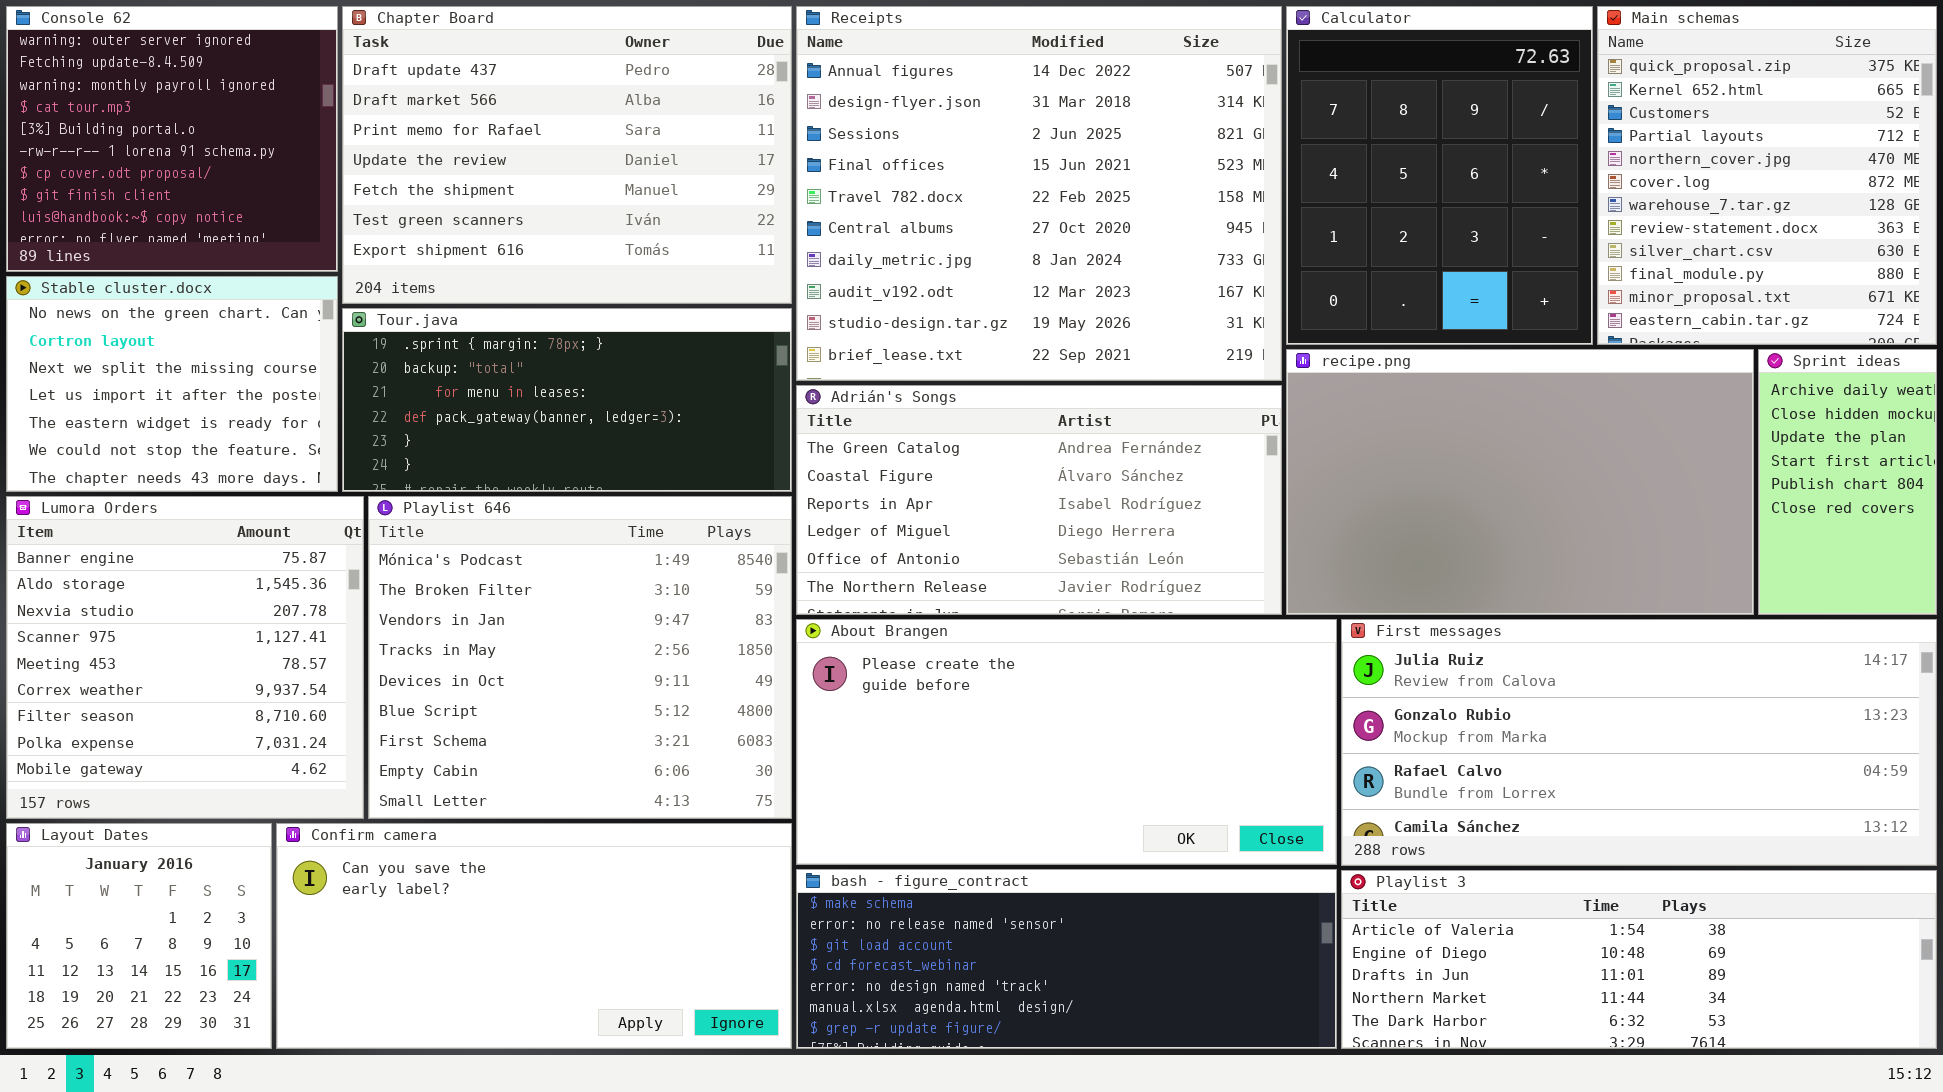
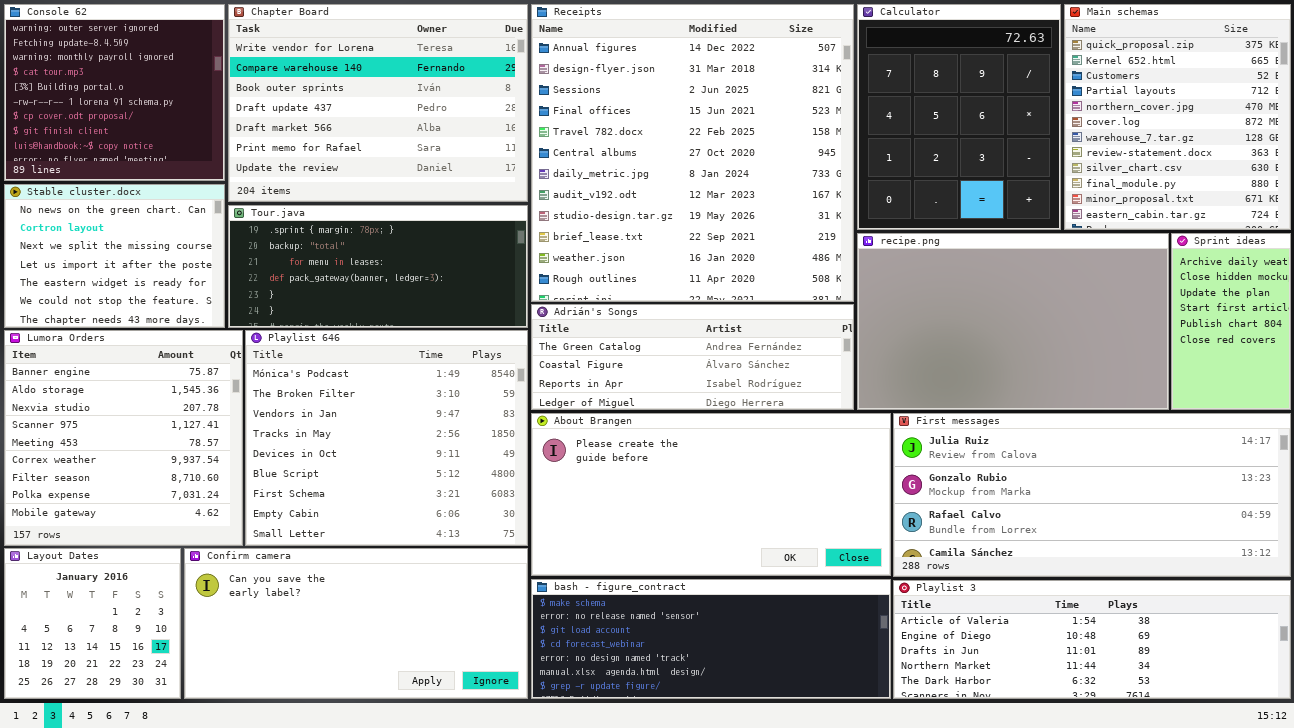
Chapter Board: [342,6,792,304] -> [228,4,528,202], scrolled up 3 rows
Receipts: [796,6,1282,381] -> [531,4,854,302], resized
Adrián's Songs: [796,385,1282,615] -> [531,304,854,410], resized

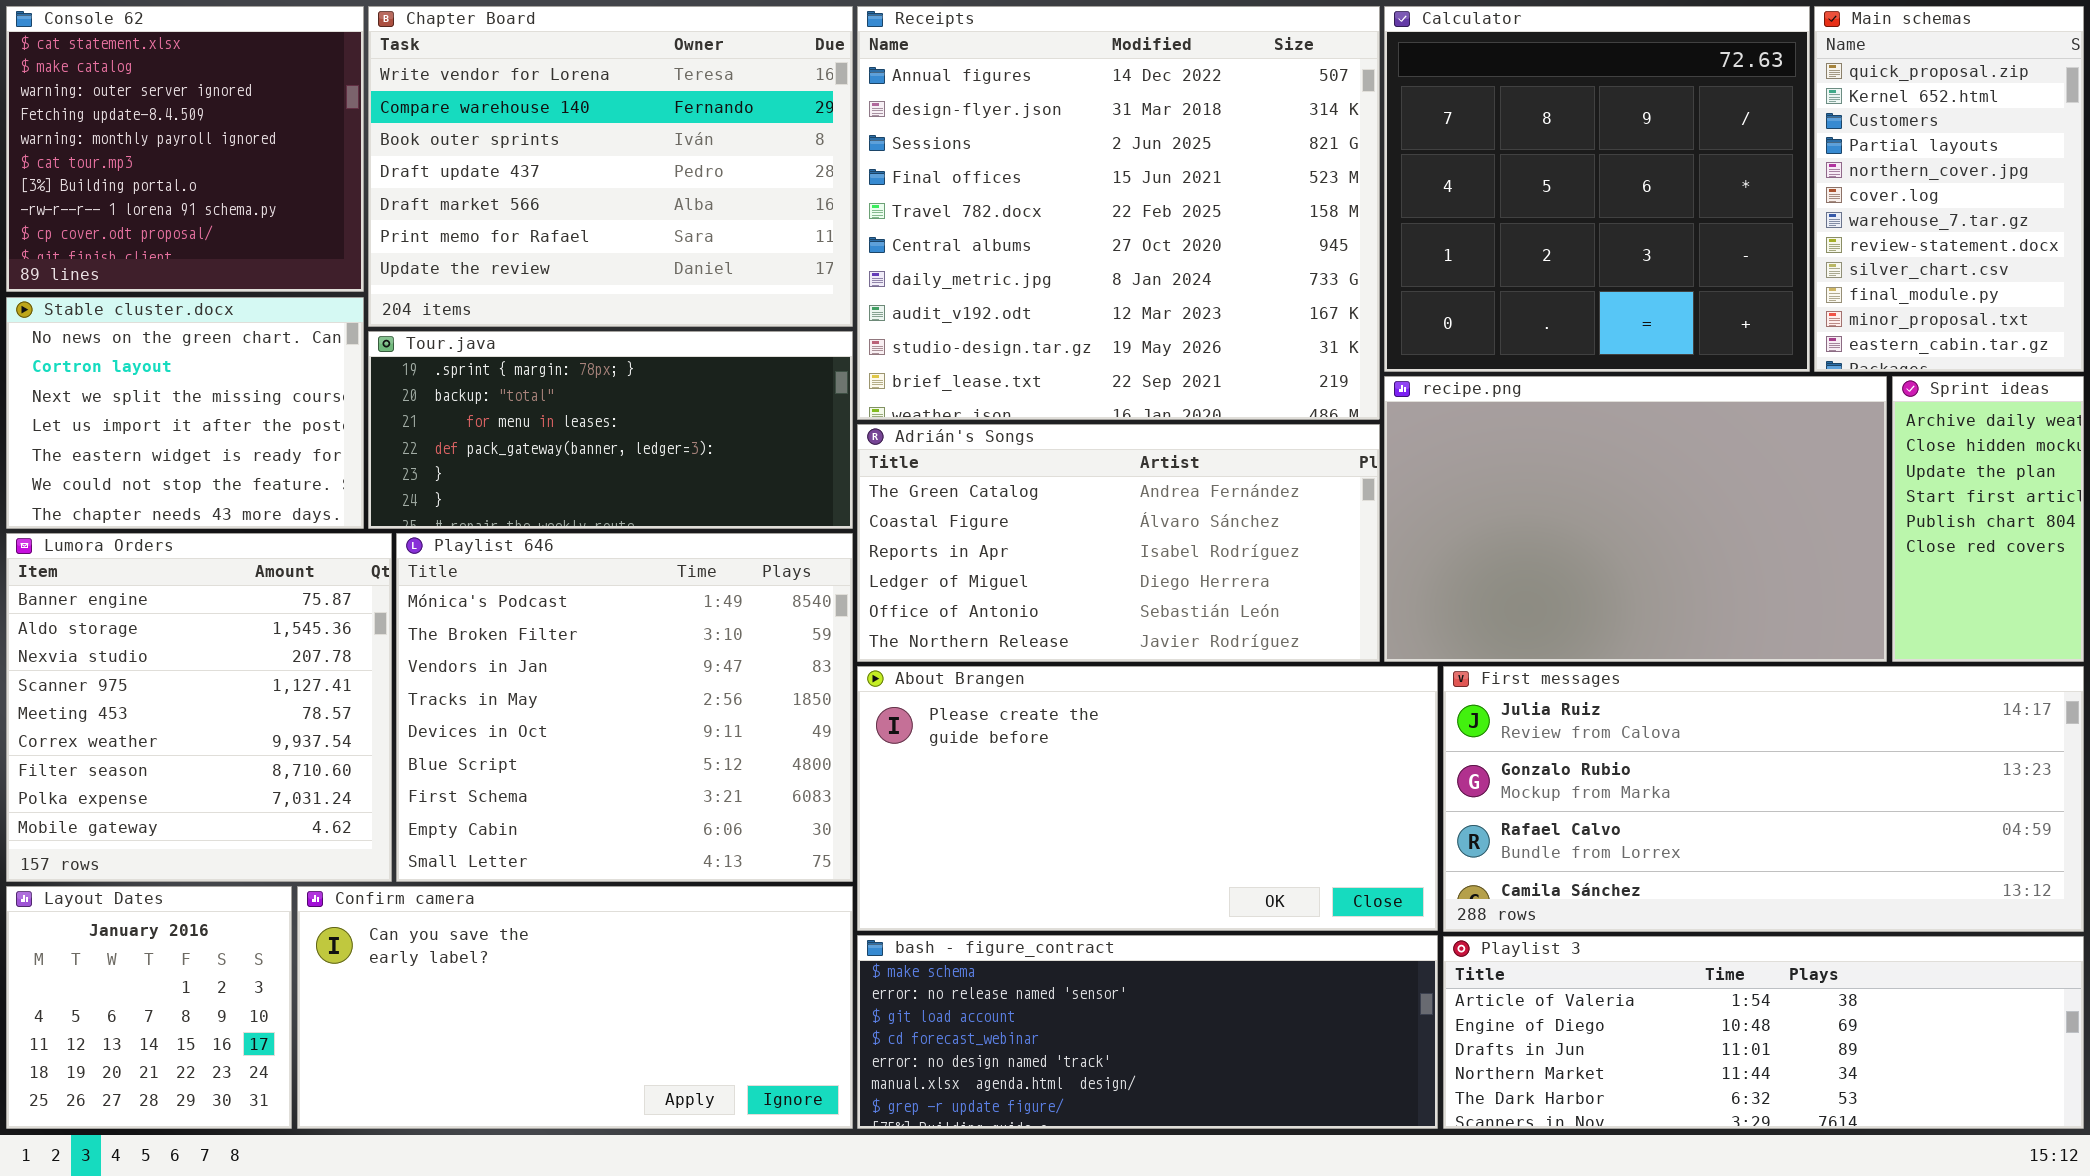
Console 62: [4,4,225,181] -> [6,6,364,292], scrolled up 2 rows
Receipts: [531,4,854,302] -> [857,6,1380,420], resized
Calculator: [857,4,1061,230] -> [1384,6,1810,372], resized
Main schemas: [1064,4,1291,230] -> [1814,6,2084,372], resized
Adrián's Songs: [531,304,854,410] -> [857,424,1380,662], resized

